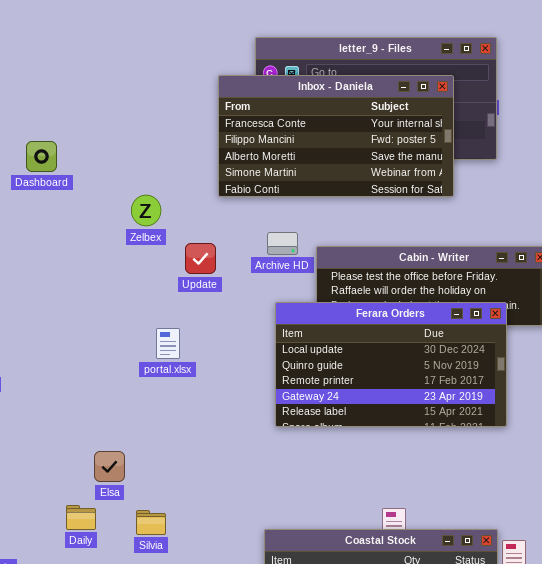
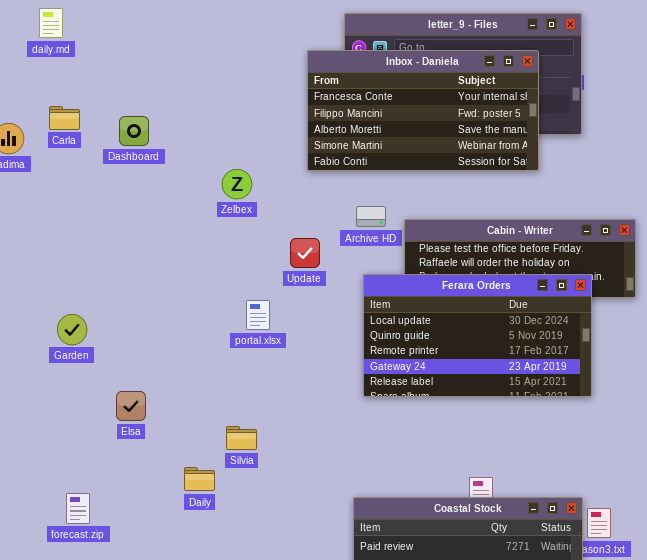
Update: [185,243,216,274] -> [290,238,320,268], moved
Elsa: [94,451,125,482] -> [116,391,146,421], moved
Daily: [66,505,96,530] -> [184,467,215,491], moved
Silvia: [136,510,166,535] -> [226,426,257,450], moved

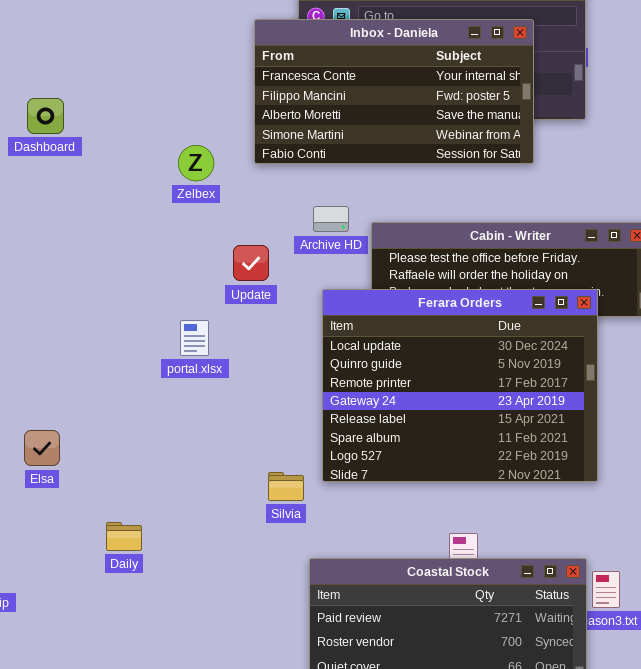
Zelbex: [222,169,252,199] -> [178,145,214,181], moved
Ferara Orders: [363,274,592,397] -> [322,289,598,482], resized
Silvia: [226,426,257,450] -> [268,472,304,501], moved

